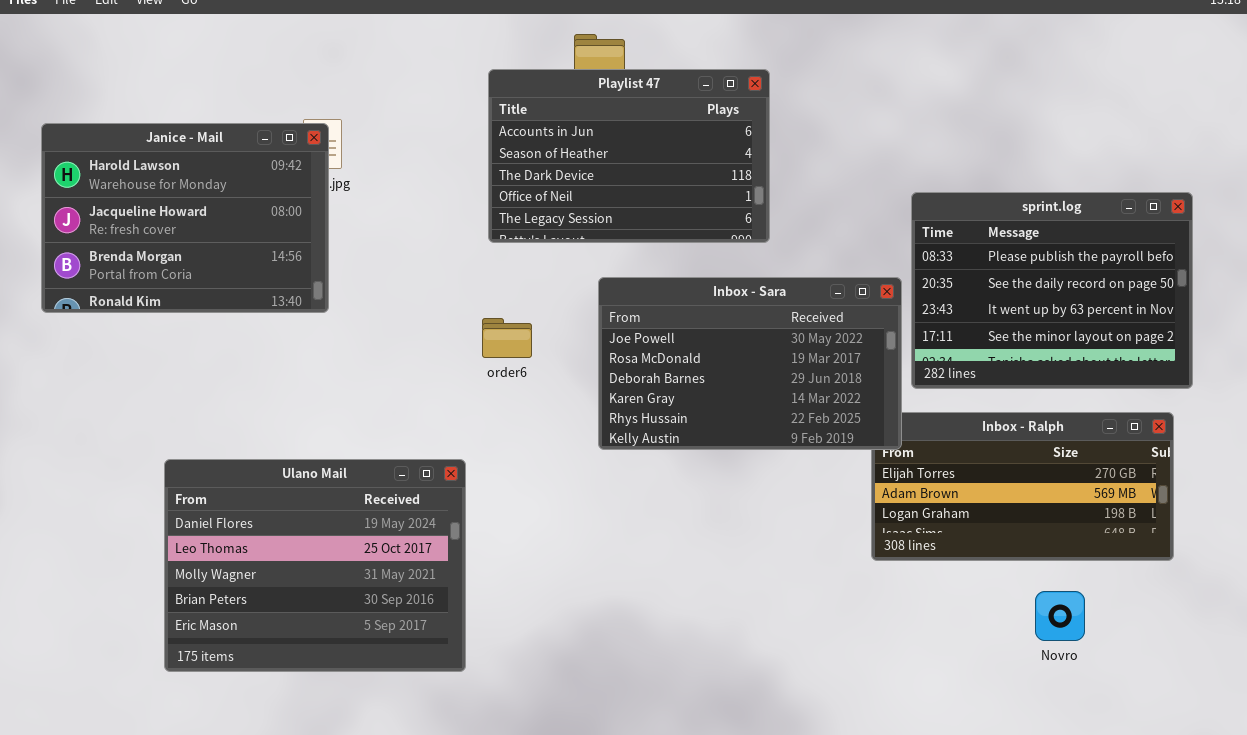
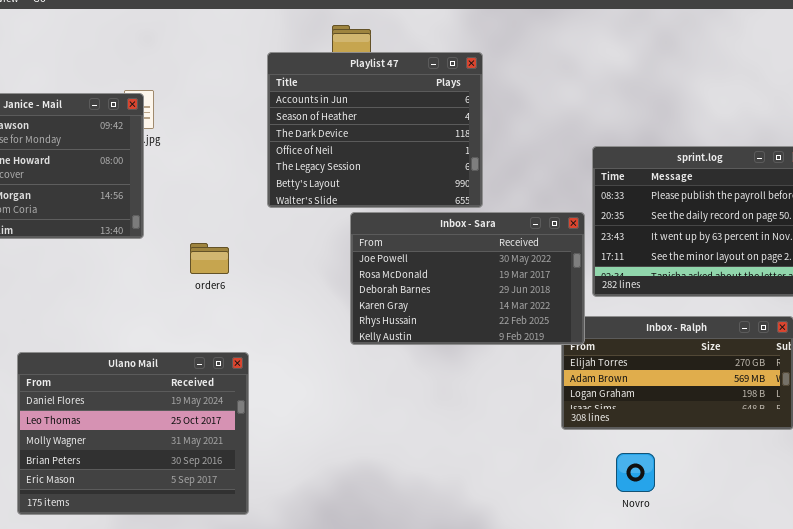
Playlist 47: [488,69,770,243] -> [267,52,483,208], resized
order6: [482,318,532,358] -> [190,243,229,274], moved
Novro: [1035,591,1085,641] -> [616,453,655,492], moved

